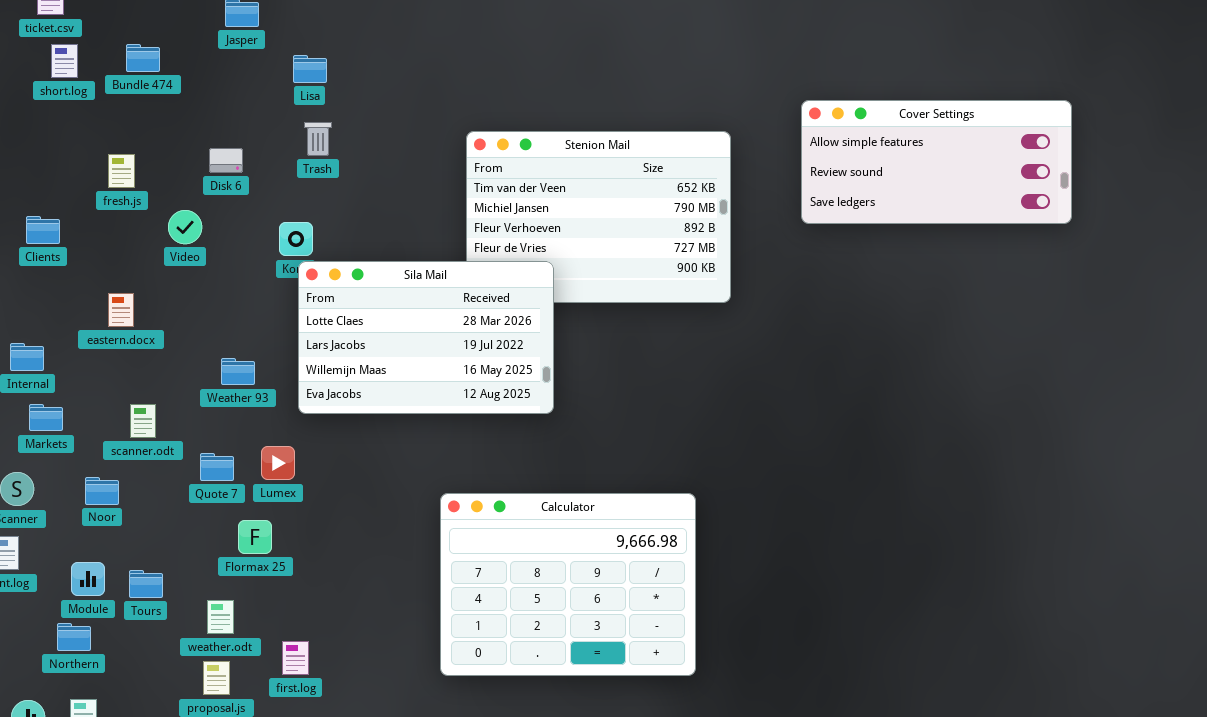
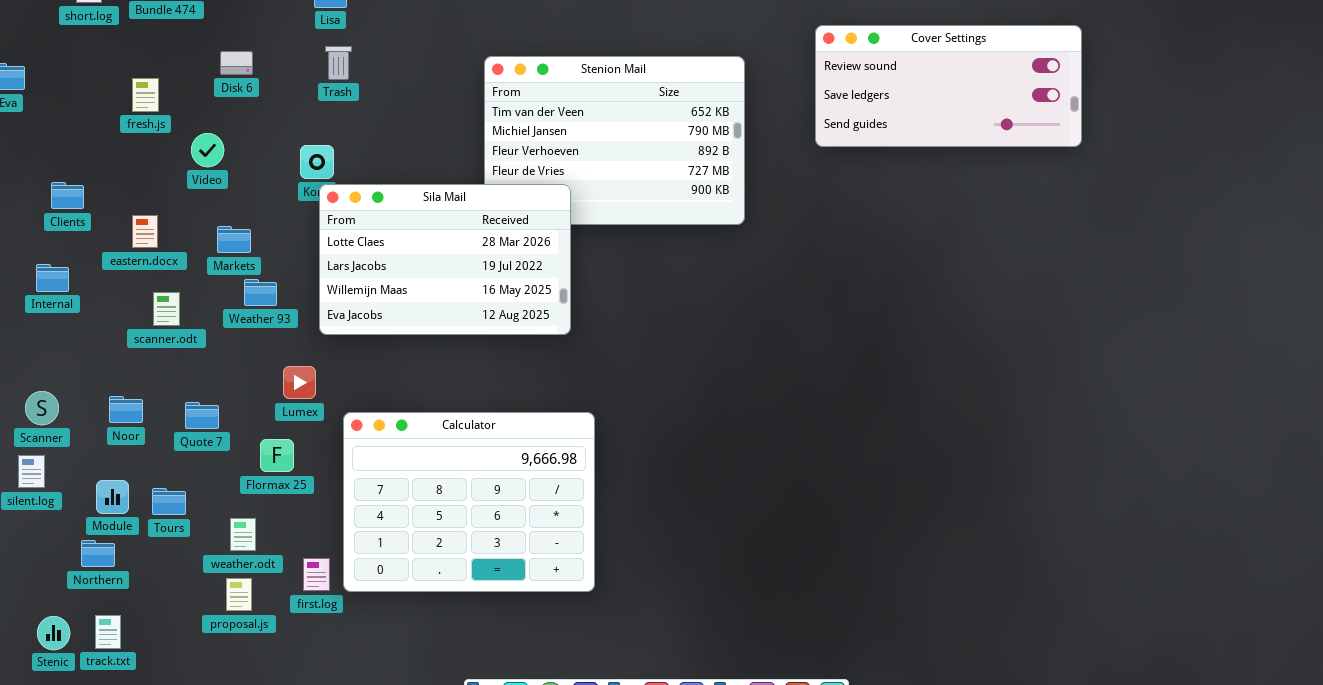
Cover Settings: [801,100,1072,224] -> [815,25,1082,147], scrolled down 1 row
Disk 6: [209,148,243,173] -> [220,51,253,75], moved
Clients: [26,216,60,244] -> [51,182,84,209], moved
Markets: [29,404,63,431] -> [217,226,251,253], moved
scanner.odt: [130,404,156,438] -> [153,292,180,326], moved
Quote 7: [200,453,234,481] -> [185,402,219,429], moved
Calculator: [440,493,696,676] -> [343,412,595,592], moved

